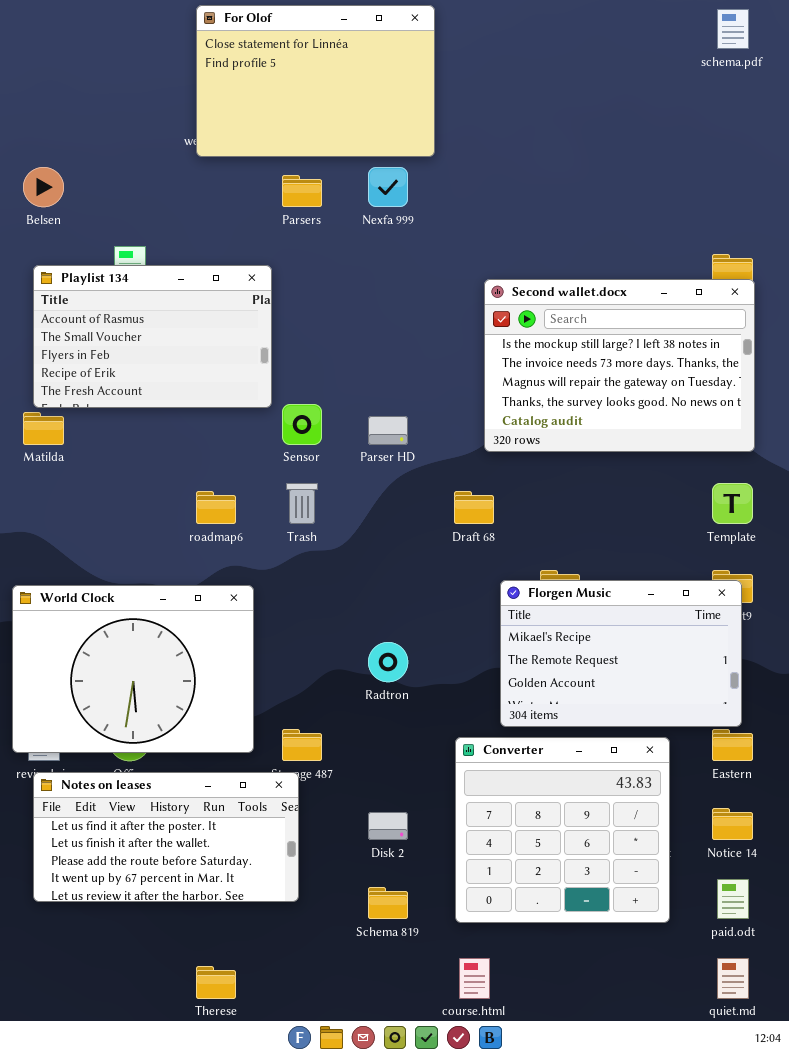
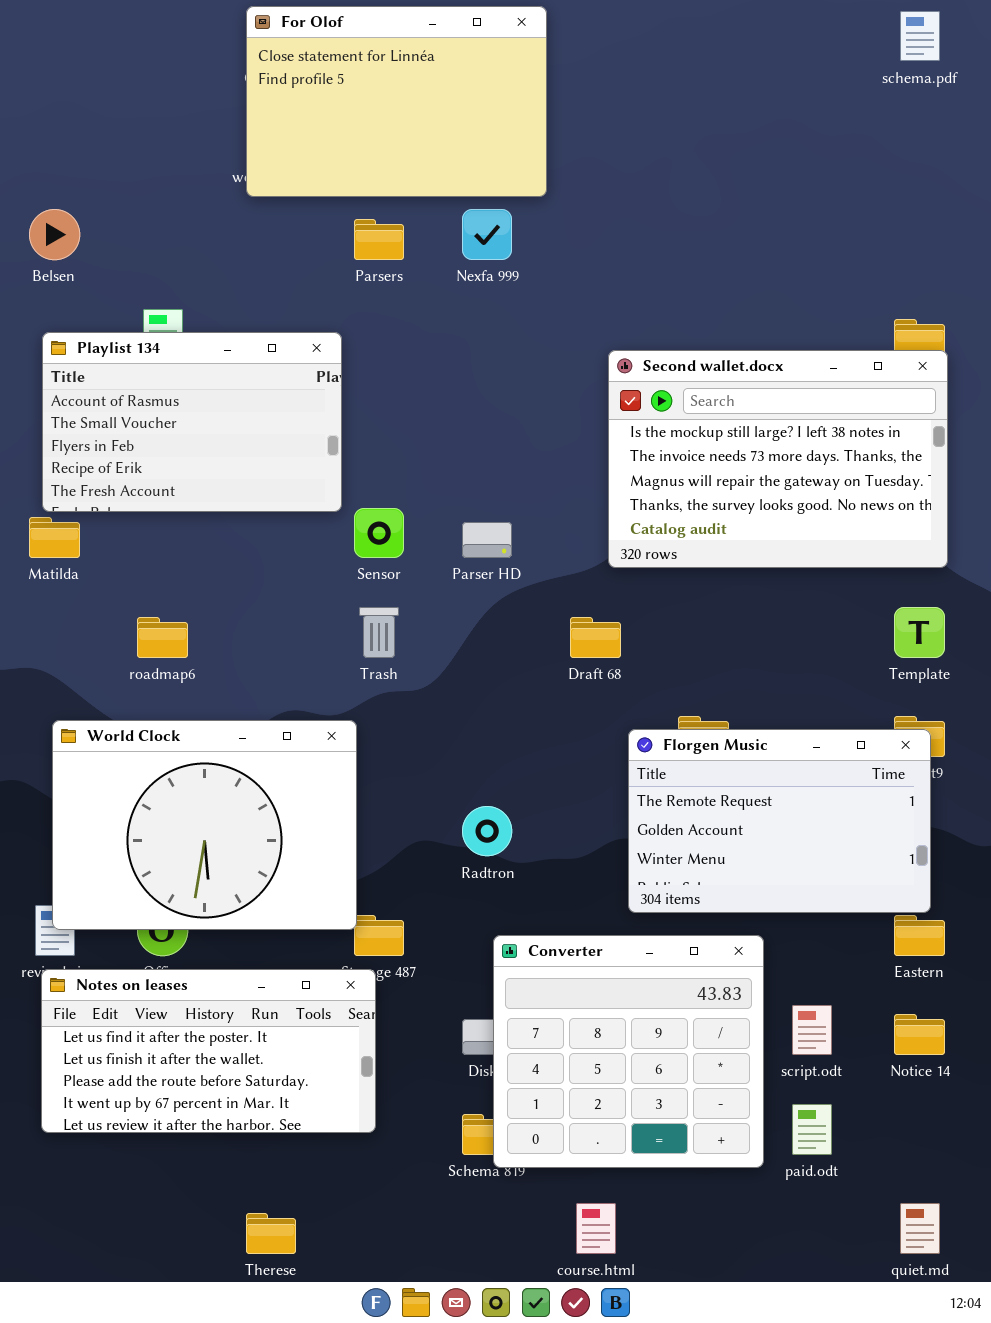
roadmap6: [196,491,236,524] -> [137,617,188,658], moved
Florgen Music: [500,580,742,727] -> [628,729,931,913], scrolled down 1 row
World Clock: [12,585,254,753] -> [52,720,357,930], moved
Converter: [455,737,670,923] -> [493,935,764,1168], moved
paid.odt: [717,879,749,919] -> [792,1104,832,1155], moved

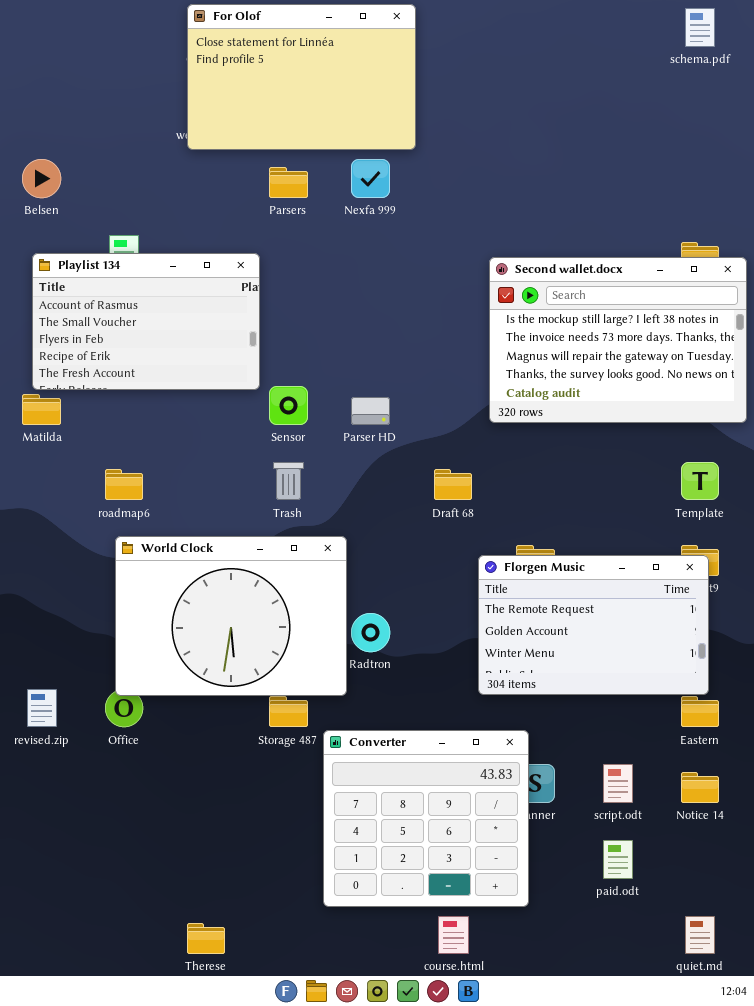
Second wallet.docx: [608,350,948,568] -> [489,257,747,423], moved
World Clock: [52,720,357,930] -> [115,536,347,696], moved
Converter: [493,935,764,1168] -> [323,730,529,907], moved
Notes on leases: [41,969,376,1133] -> none, closed

